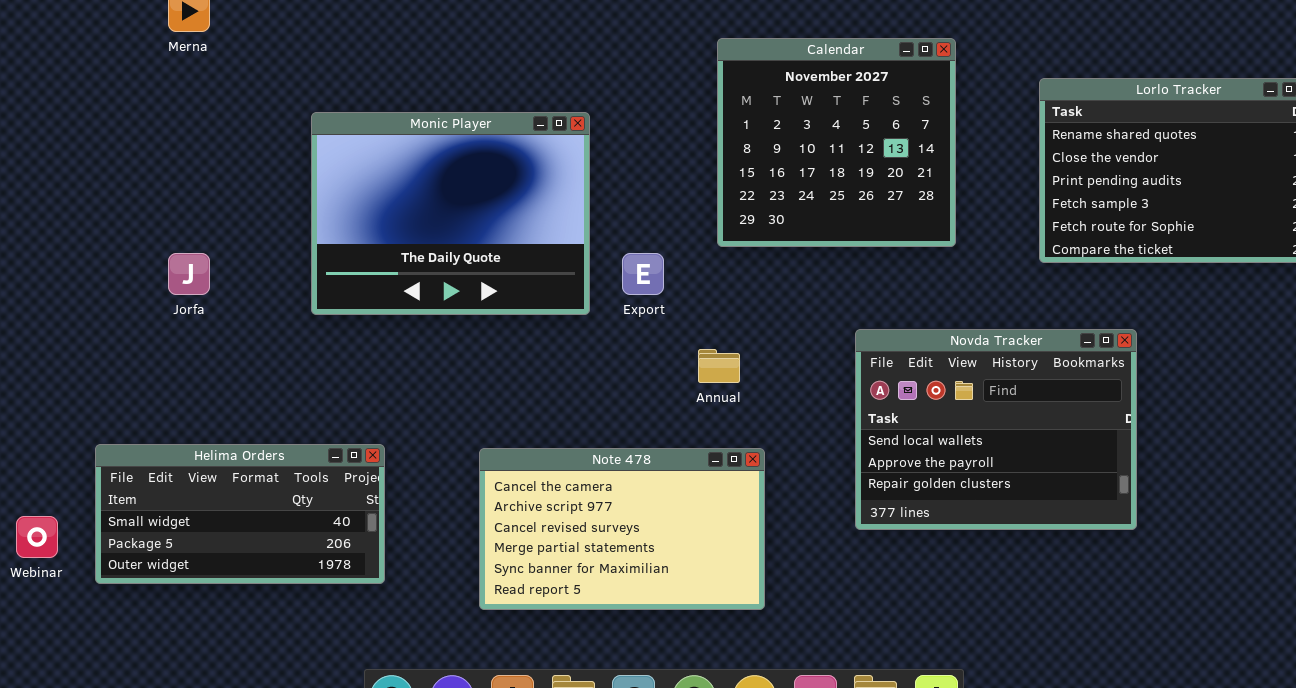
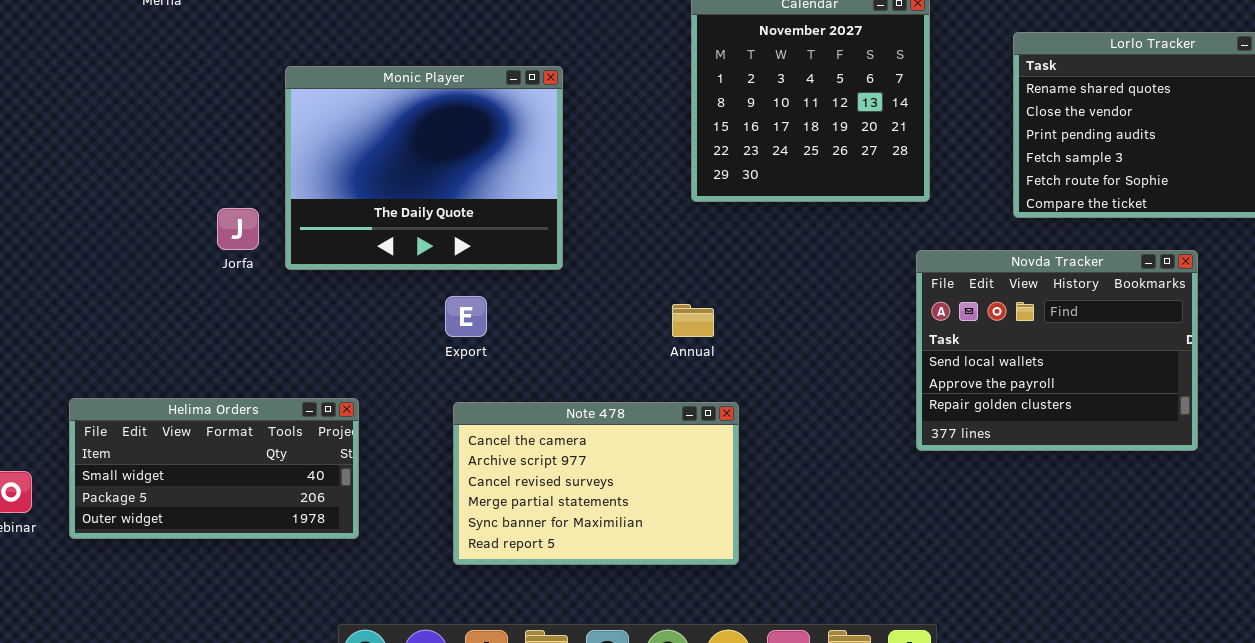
Jorfa: [168,253,210,295] -> [217,208,259,250], moved
Export: [622,253,664,295] -> [445,296,487,337], moved
Novda Tracker: [855,329,1137,530] -> [916,250,1198,451], moved

